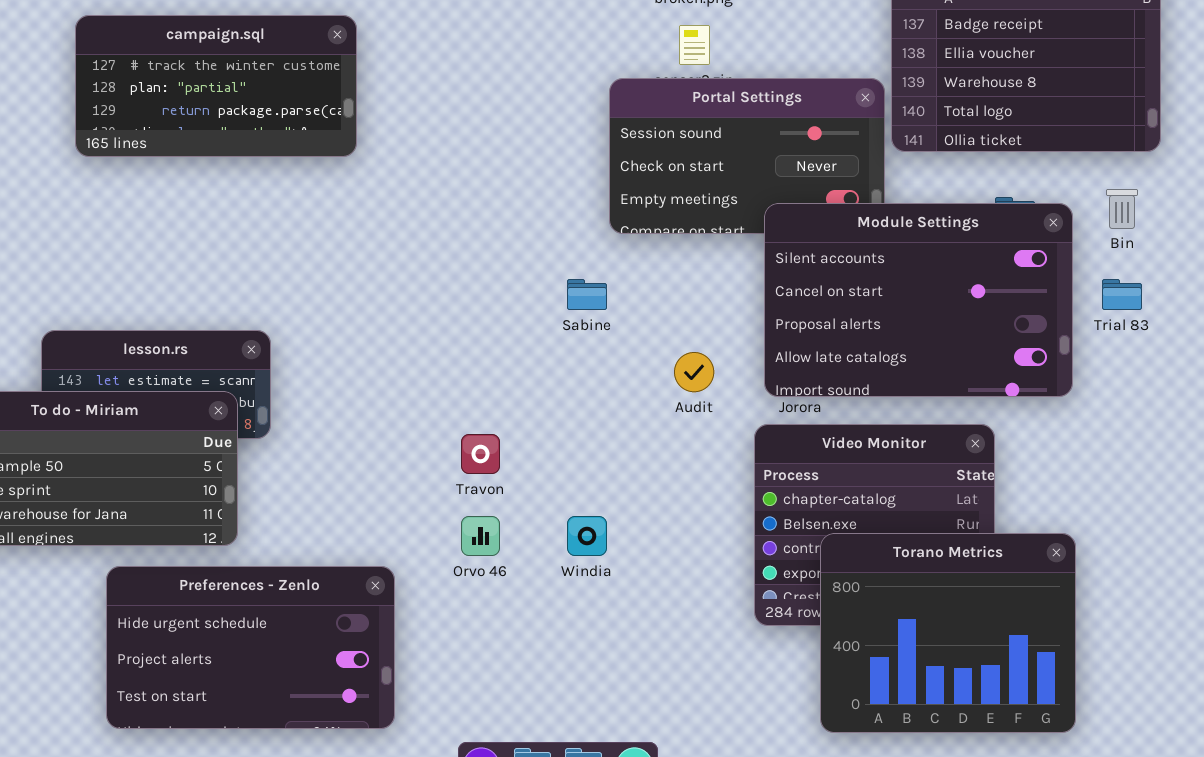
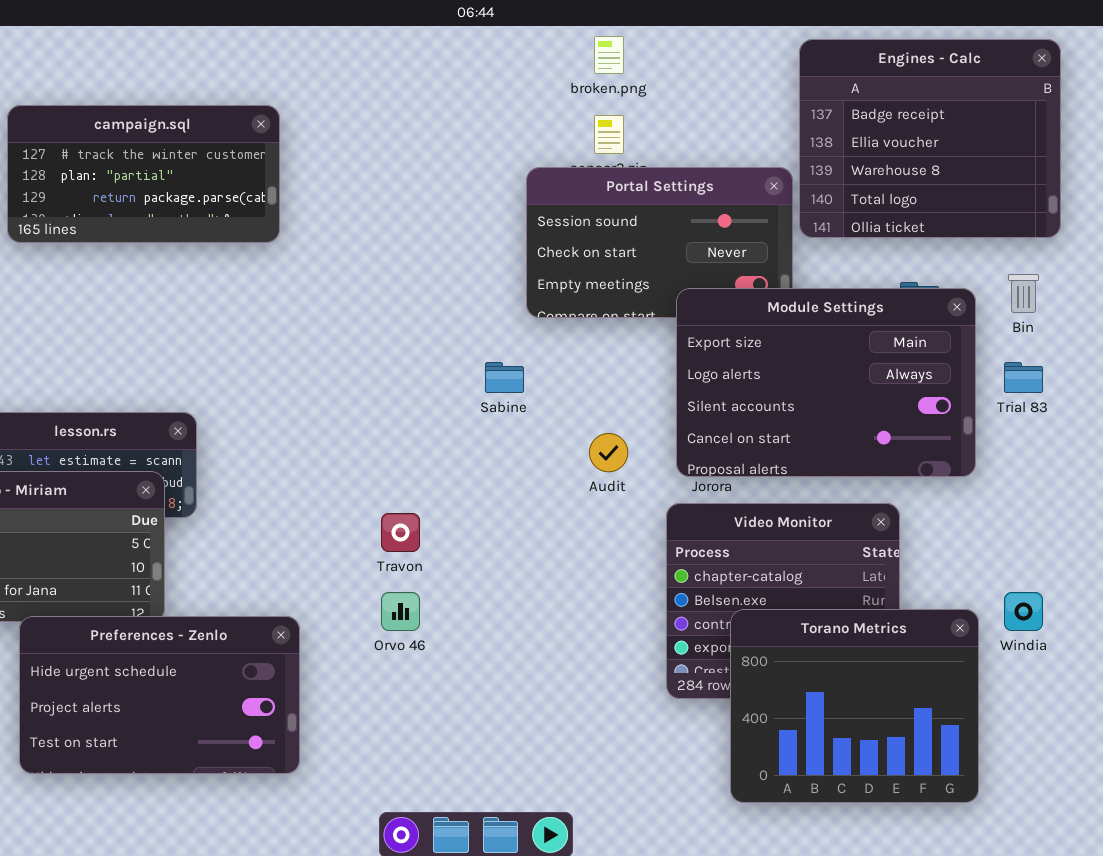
Module Settings: [764,203,1073,397] -> [676,288,976,477], scrolled up 2 rows
Windia: [567,516,607,556] -> [1004,592,1043,631], moved
Preferences - Zenlo: [106,566,395,729] -> [19,616,300,774], moved

